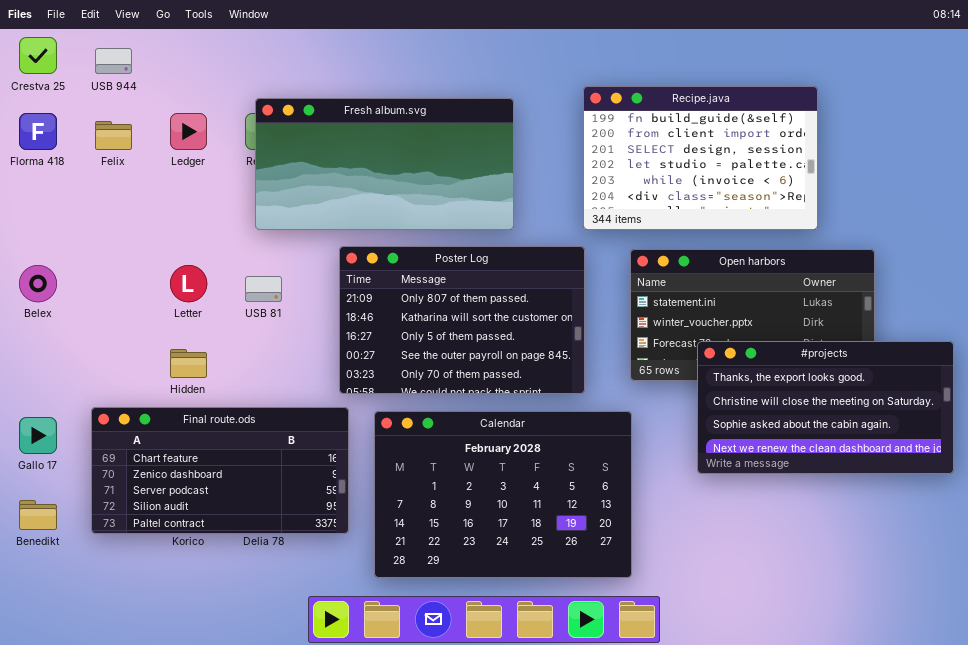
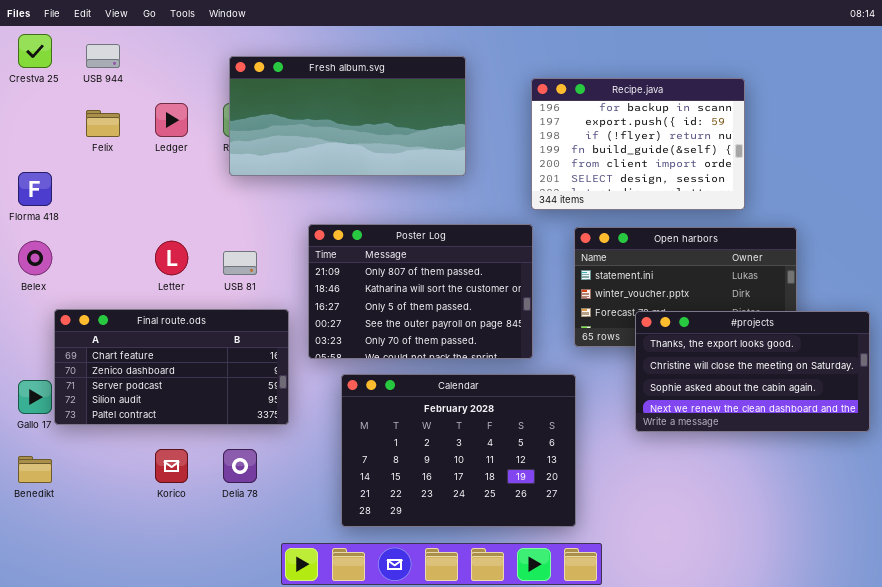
Recipe.java: [583,86,818,230] -> [531,78,745,210], scrolled up 3 rows
Fresh album.svg: [255,98,514,230] -> [229,56,466,176], moved
Florma 418: [19,113,57,150] -> [18,172,52,206], moved
Final route.ods: [91,407,349,534] -> [54,309,289,425], moved

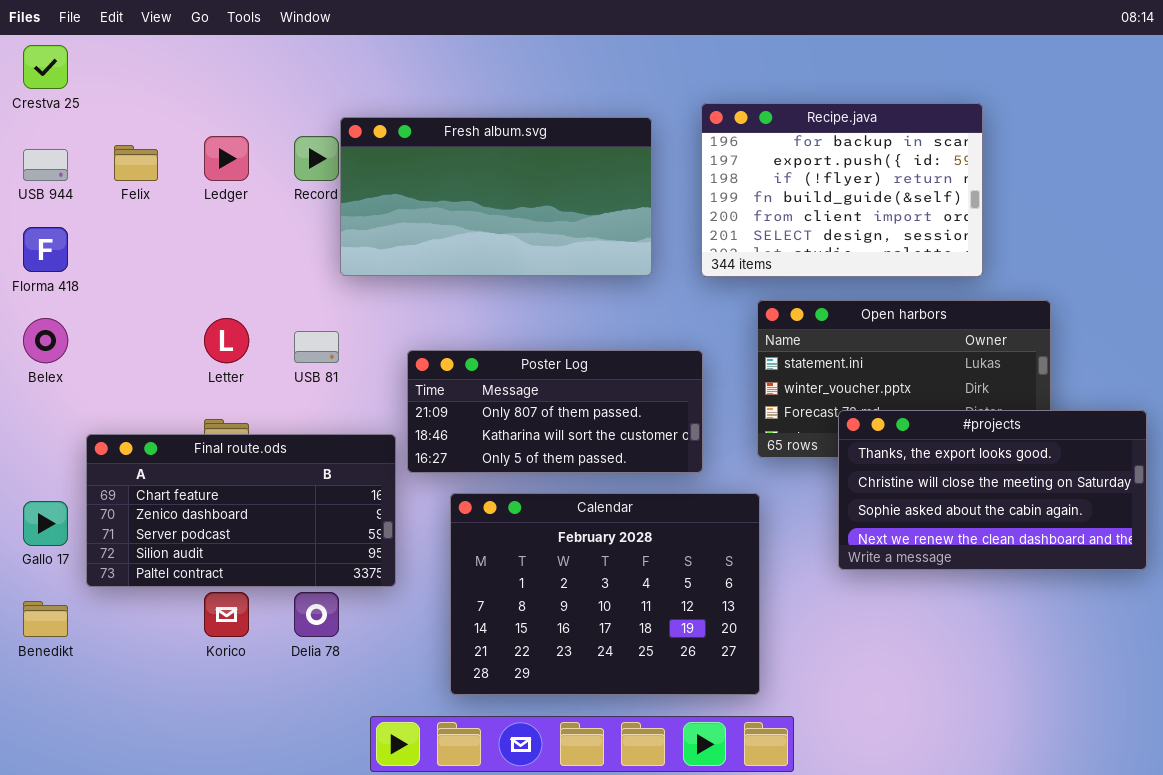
USB 944: [86,44,120,68] -> [23,149,68,181], moved
Fresh album.svg: [229,56,466,176] -> [340,117,652,276], moved
Poster Log: [308,224,533,359] -> [407,350,703,473], resized
Final route.ods: [54,309,289,425] -> [86,434,396,587], moved

